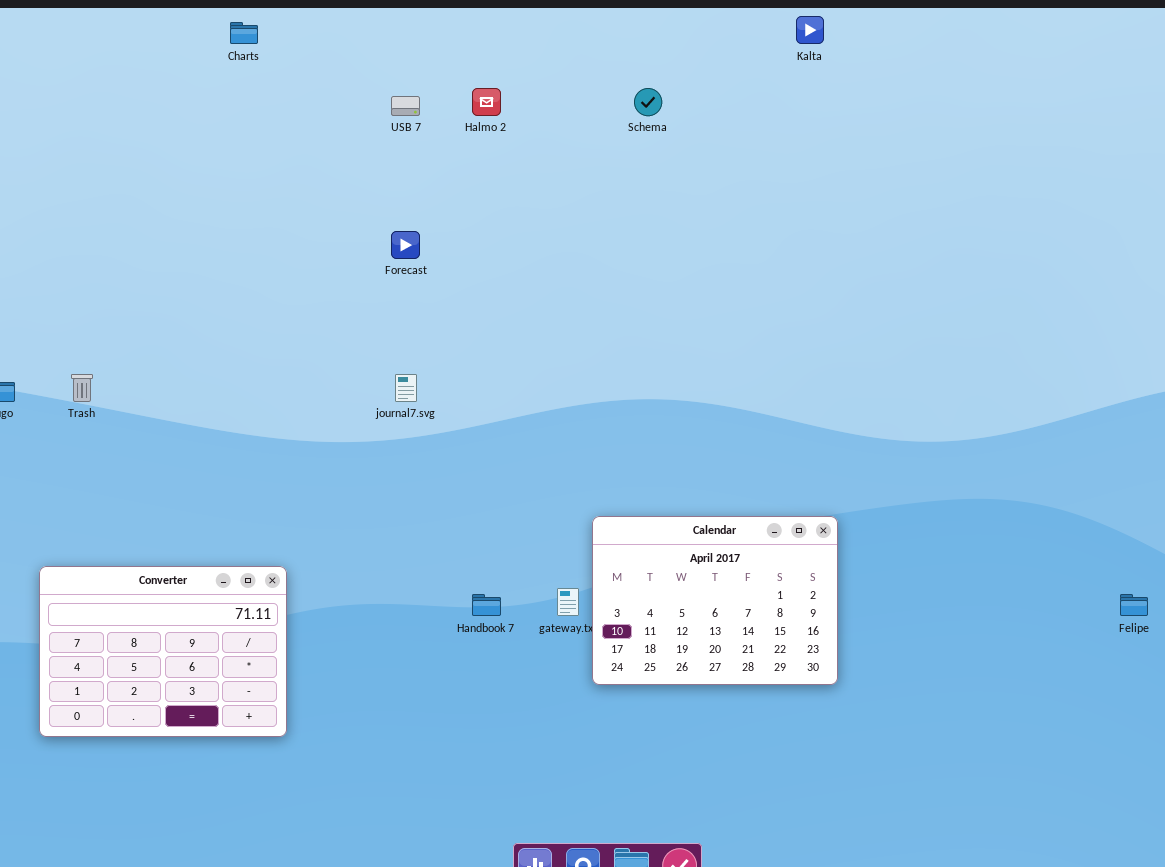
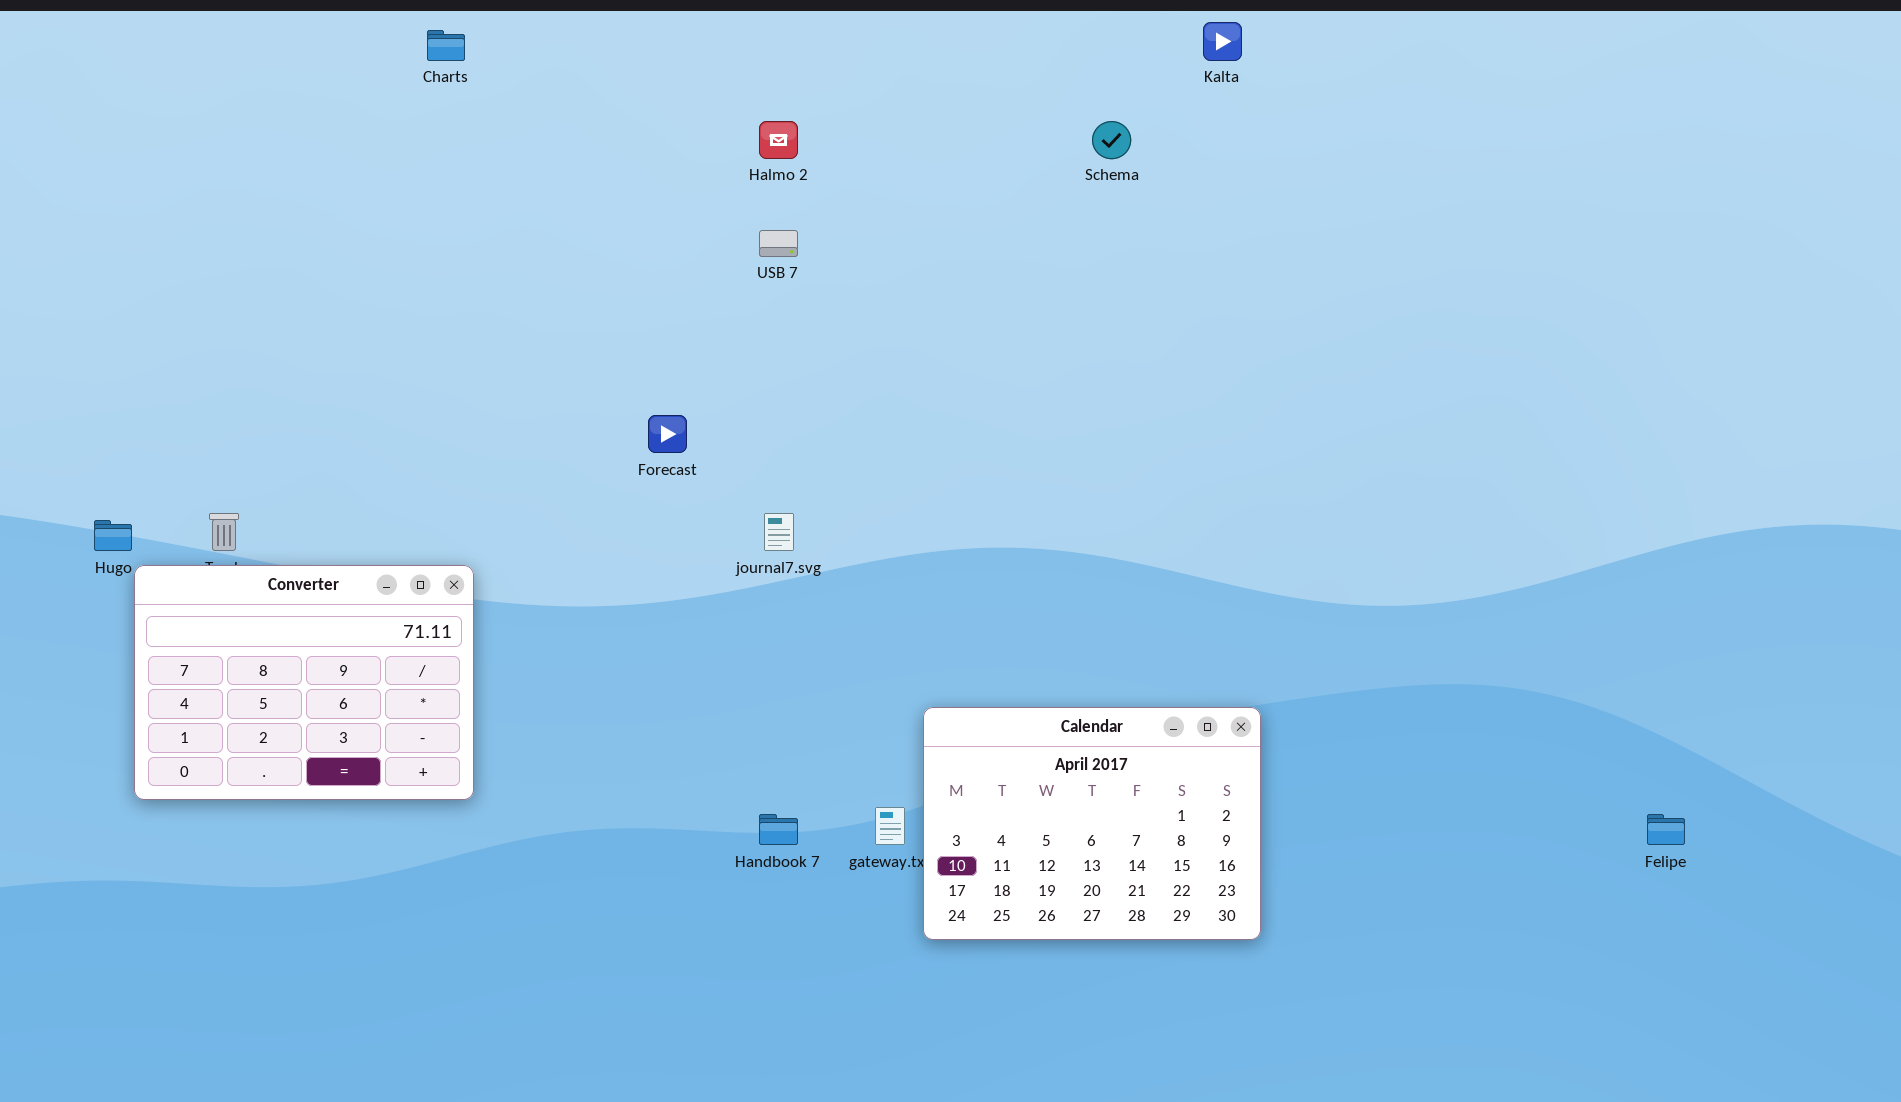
Schema: [634,88,662,116] -> [1092,121,1131,159], moved
USB 7: [391,96,420,116] -> [759,230,798,257], moved
Forecast: [391,231,420,259] -> [648,415,687,453], moved
journal7.svg: [395,374,417,402] -> [764,513,794,551], moved
Converter: [39,566,287,737] -> [134,565,474,800], moved

